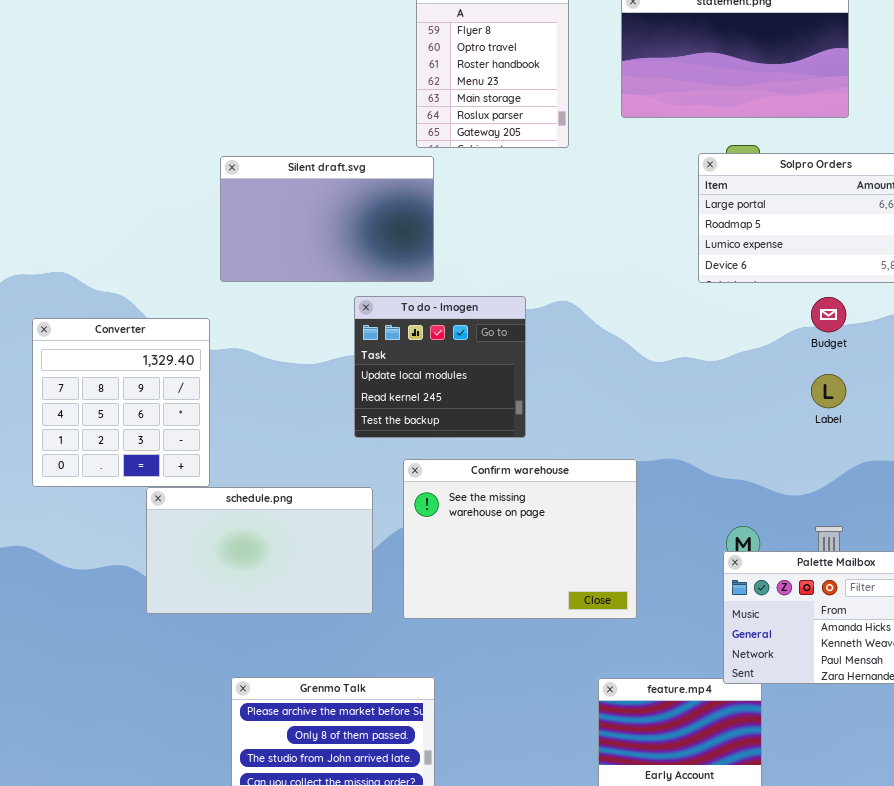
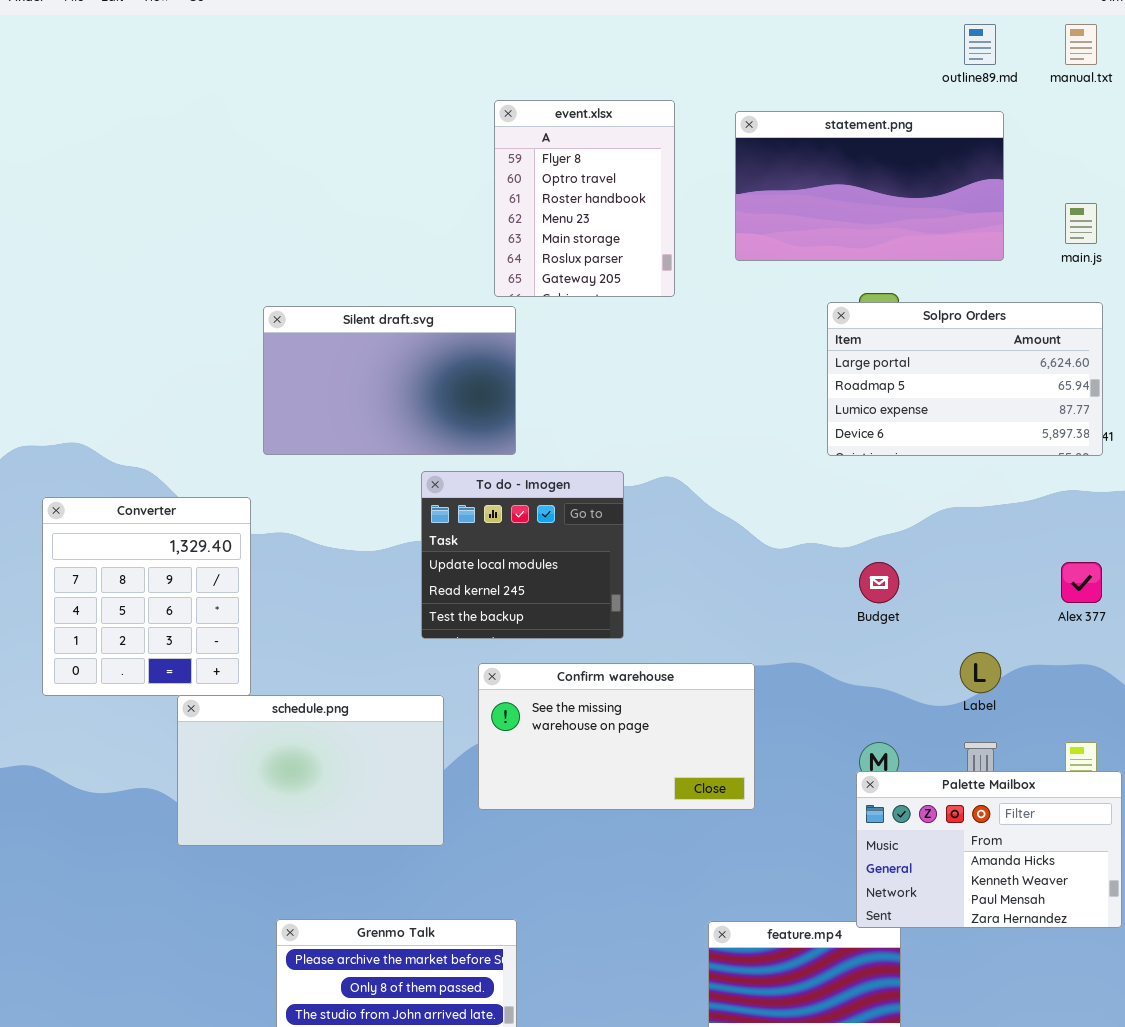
Budget: [811,297,846,332] -> [859,562,899,603], moved
Label: [811,374,846,408] -> [960,652,1001,693], moved
Confirm warehouse: [403,459,637,619] -> [478,663,755,810], resized

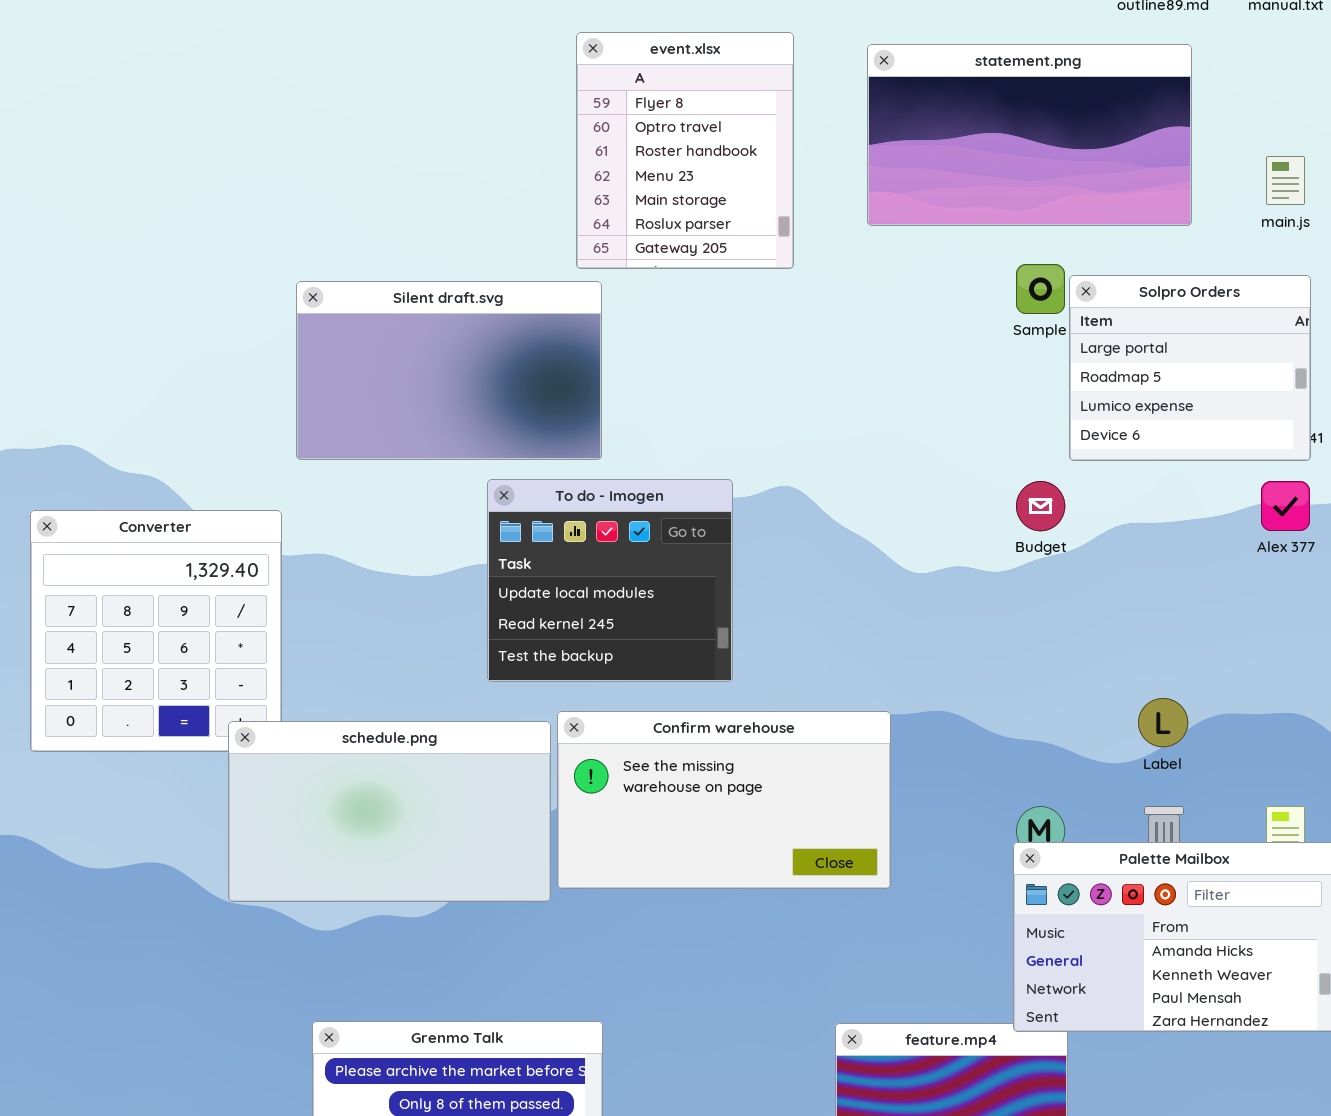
Solpro Orders: [827,302,1103,456] -> [1069,275,1311,461], resized
Budget: [859,562,899,603] -> [1016,481,1065,531], moved
Alex 377: [1061,562,1102,603] -> [1261,481,1310,531], moved
schedule.png: [177,695,444,846] -> [228,721,551,902], moved

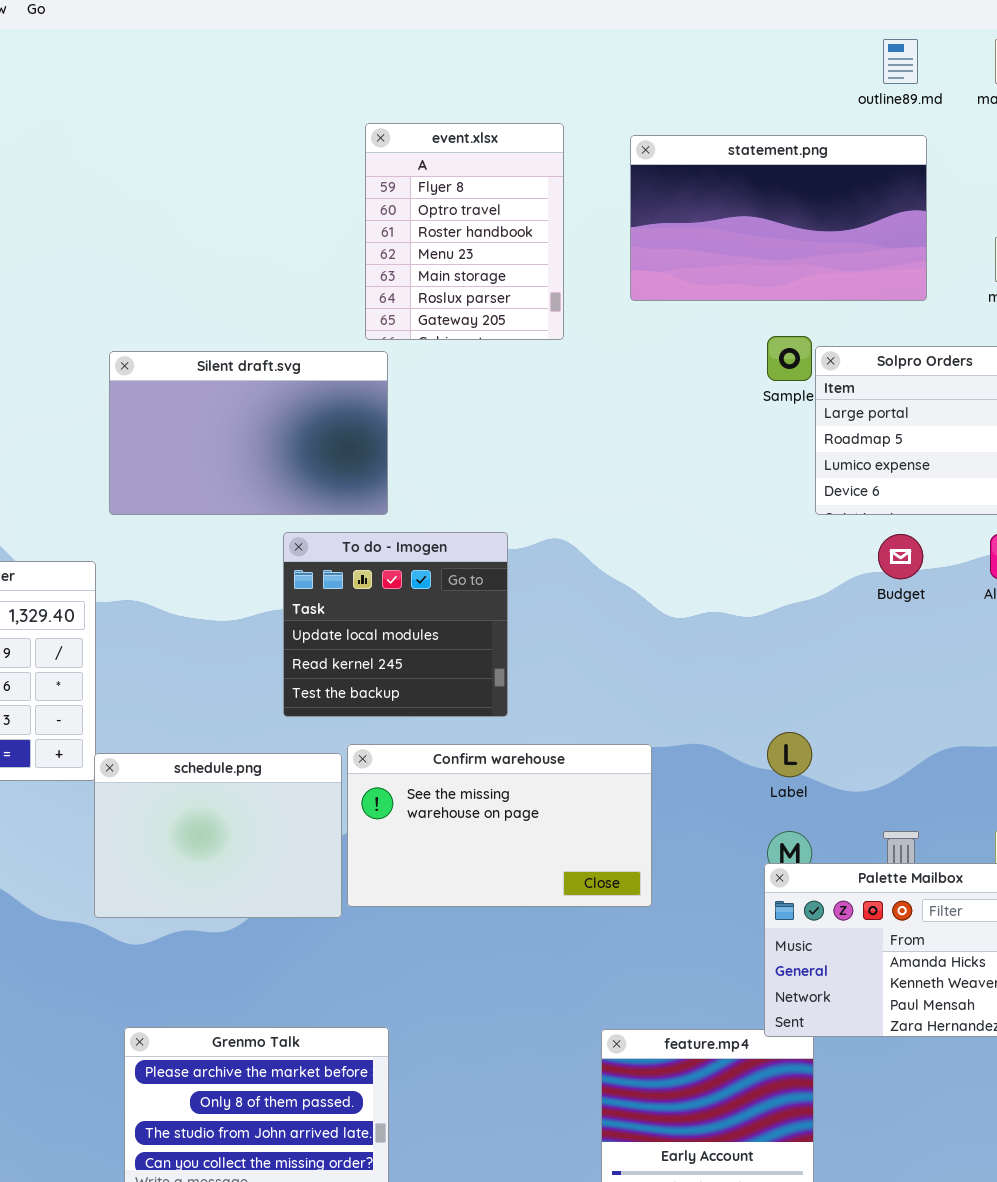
Budget: [1016,481,1065,531] -> [878,534,923,579], moved
Label: [1138,698,1188,747] -> [767,732,812,777], moved
schedule.png: [228,721,551,902] -> [94,753,342,918], resized

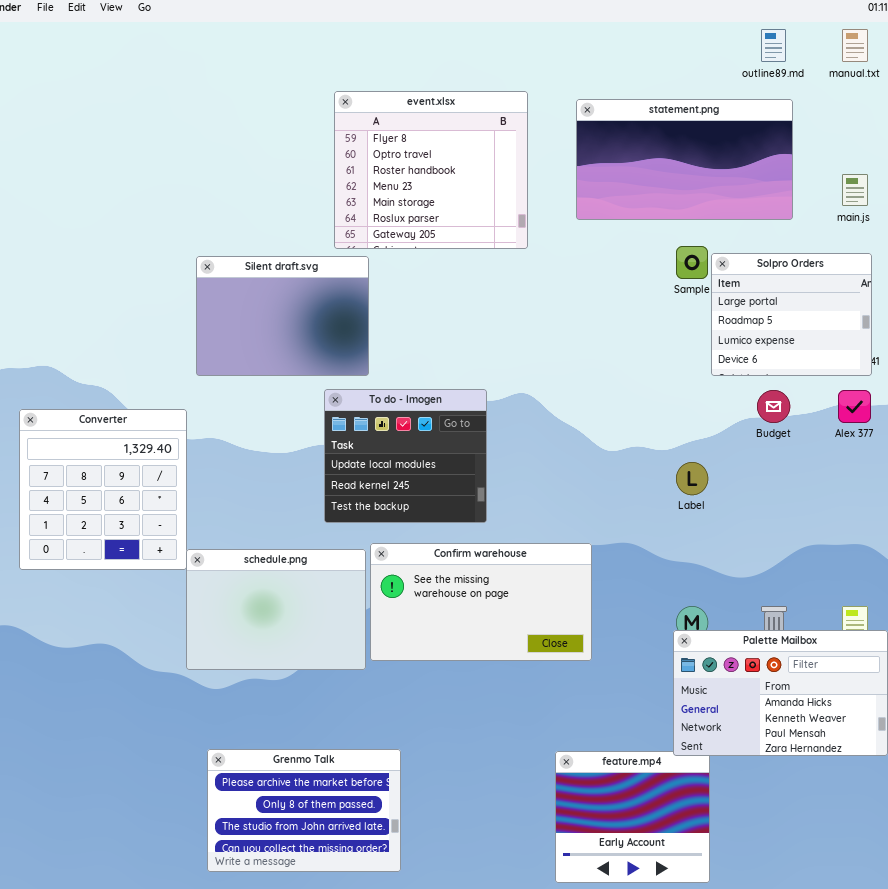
event.xlsx: [365,123,564,340] -> [334,91,528,249], resized
Silent draft.svg: [109,351,388,515] -> [196,256,369,376], resized
Label: [767,732,812,777] -> [676,462,708,495], moved

